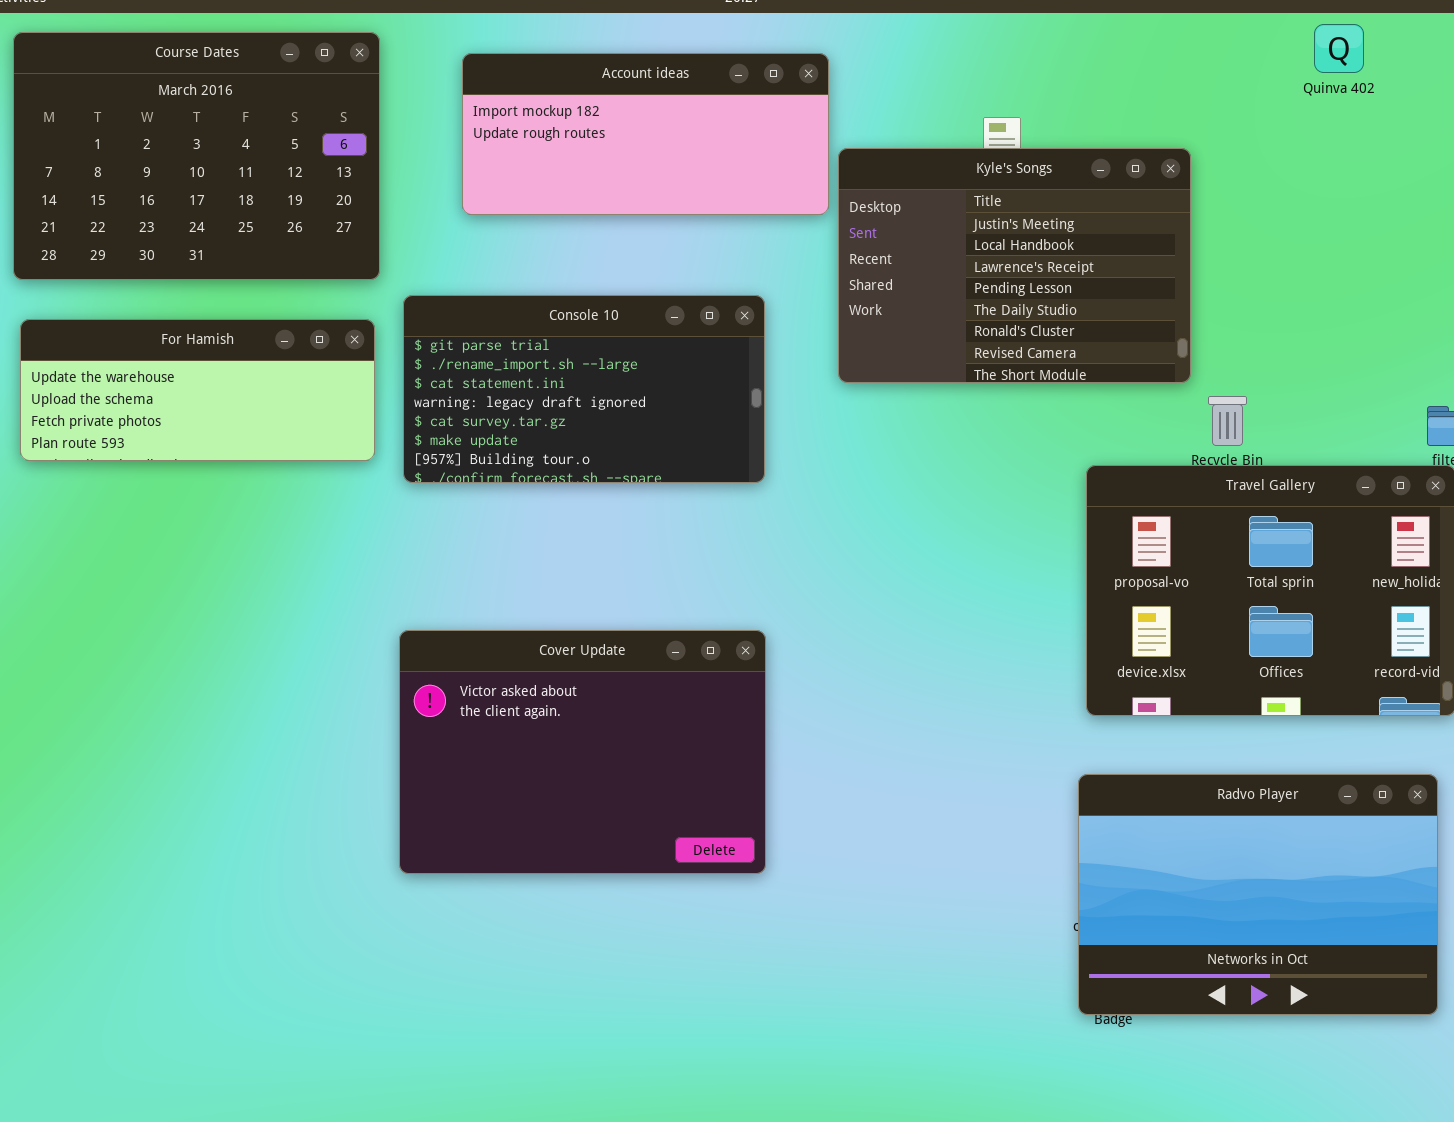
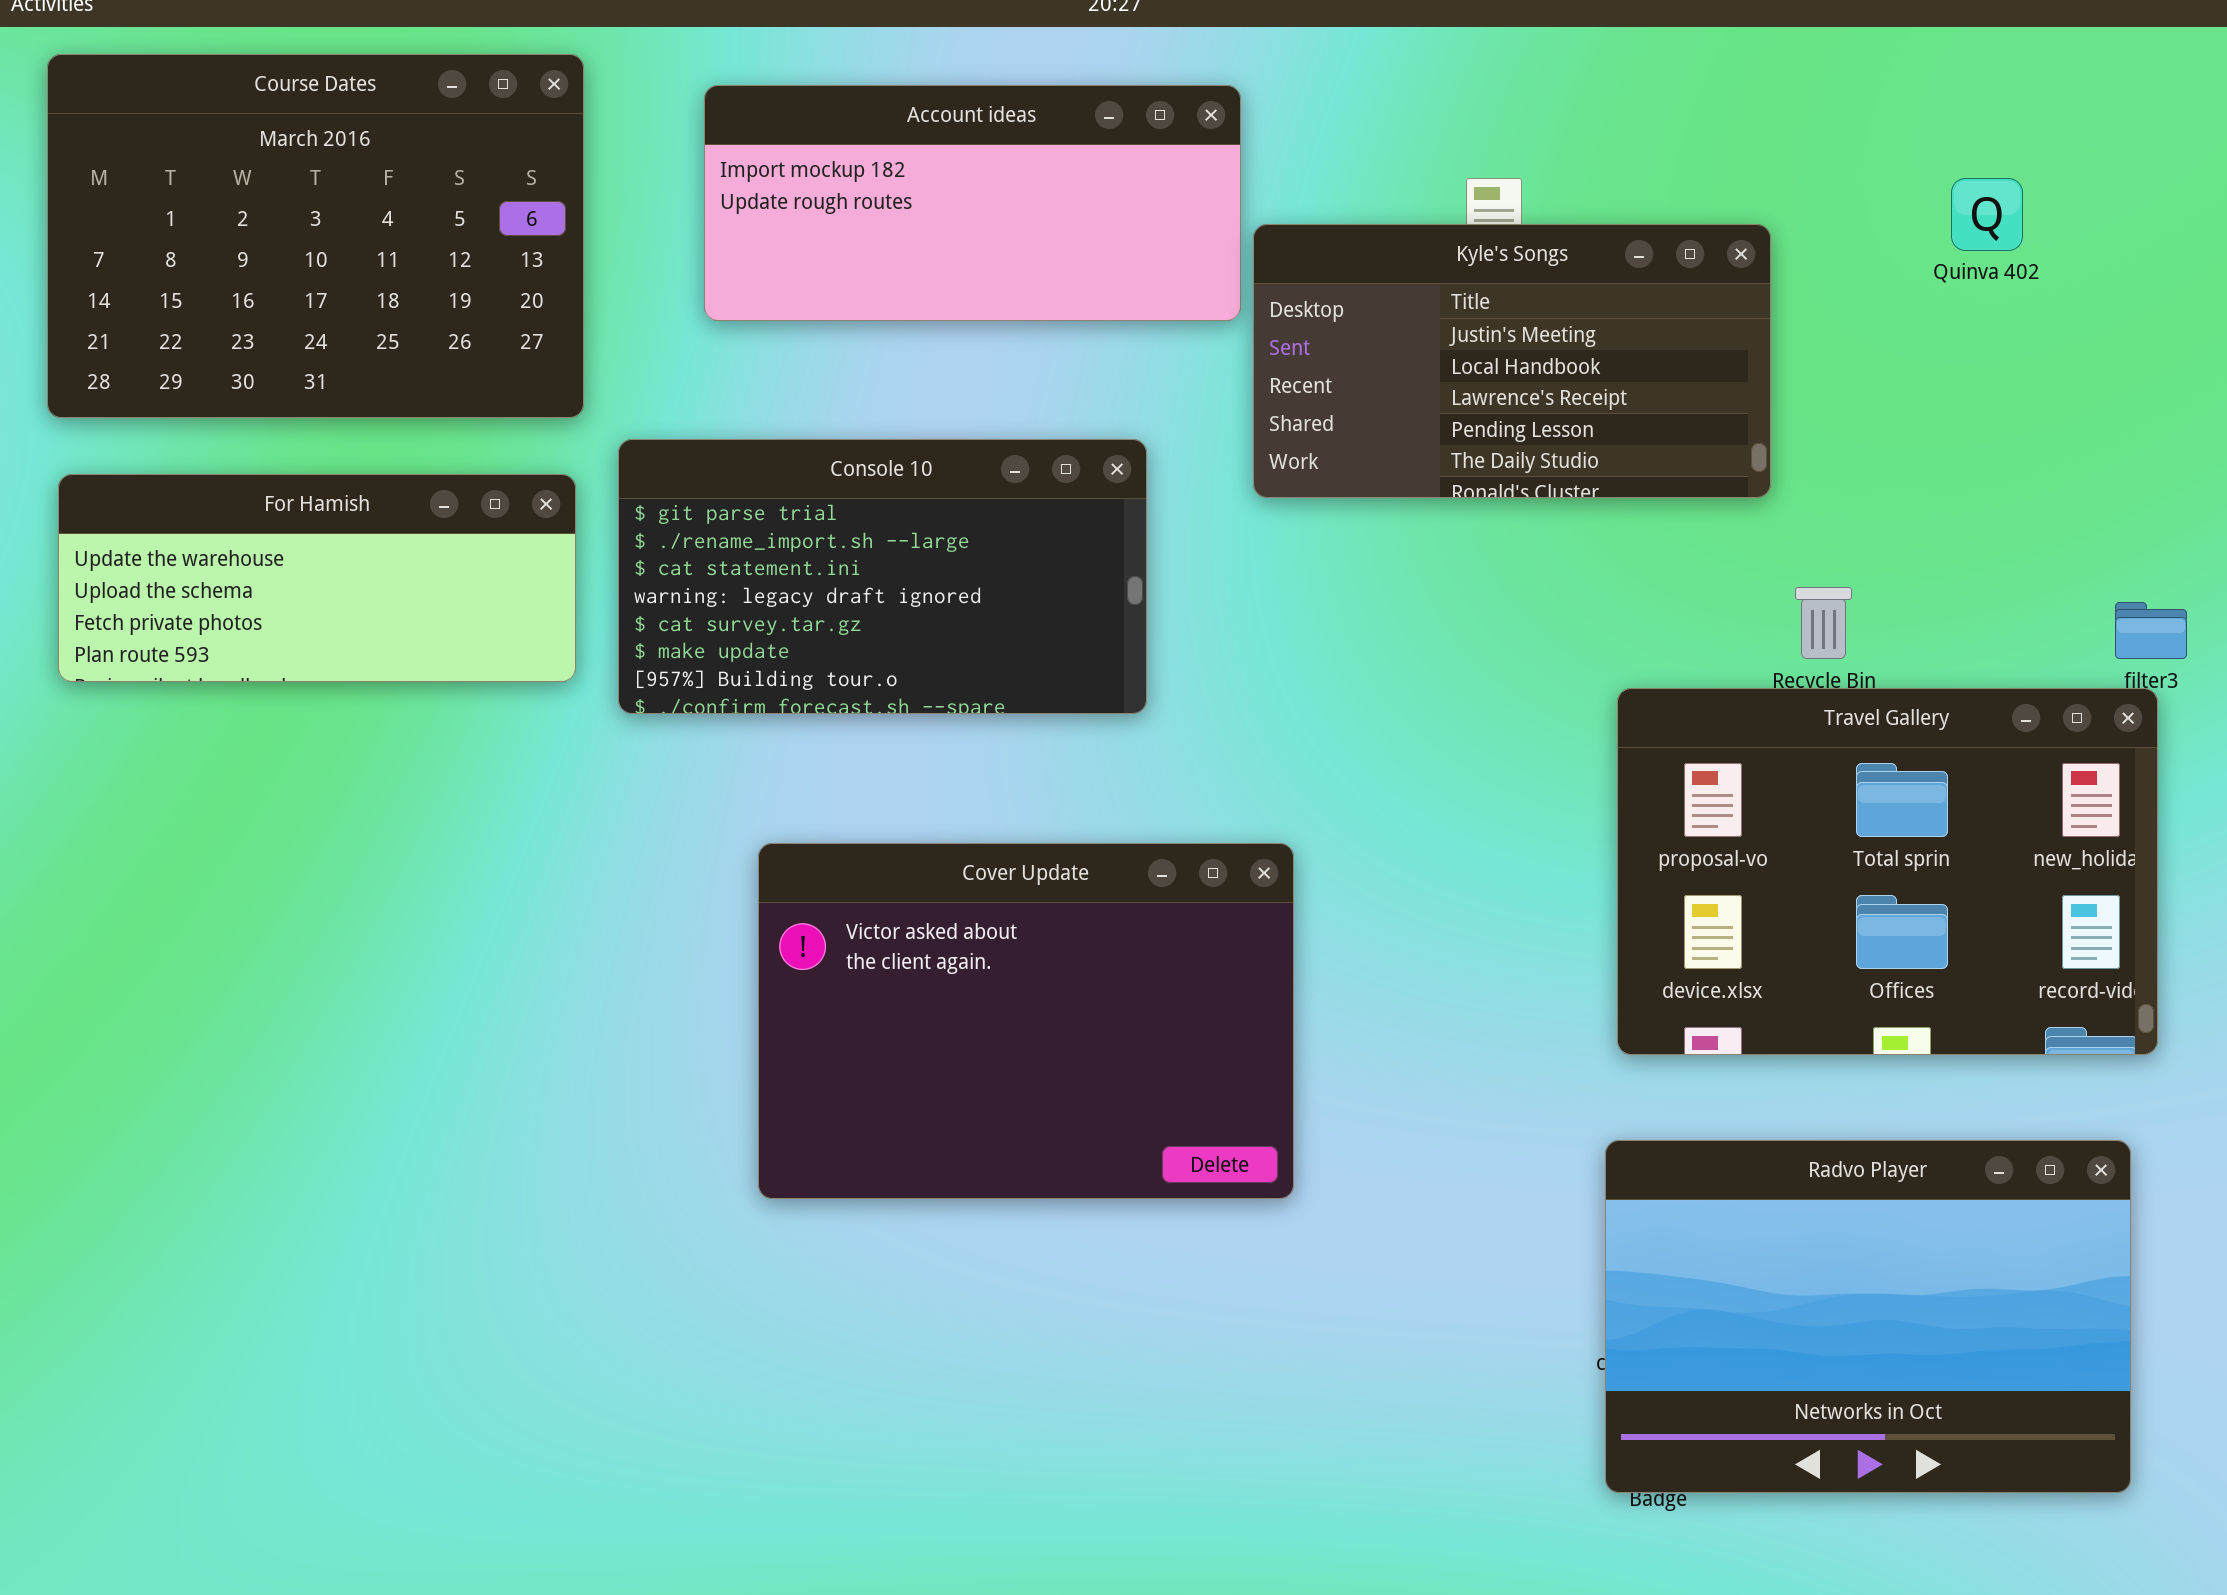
Quinva 402: [1314,24,1364,73] -> [1951,178,2023,251], moved
Kyle's Songs: [838,148,1191,383] -> [1253,224,1771,498], resized
Cover Update: [399,630,766,874] -> [758,843,1294,1199], moved

